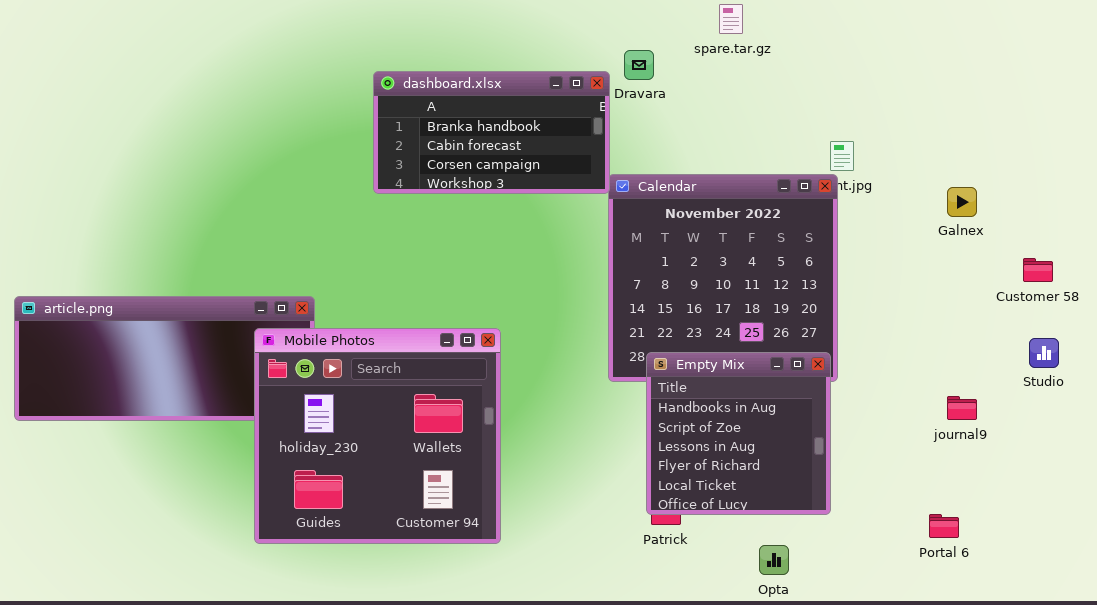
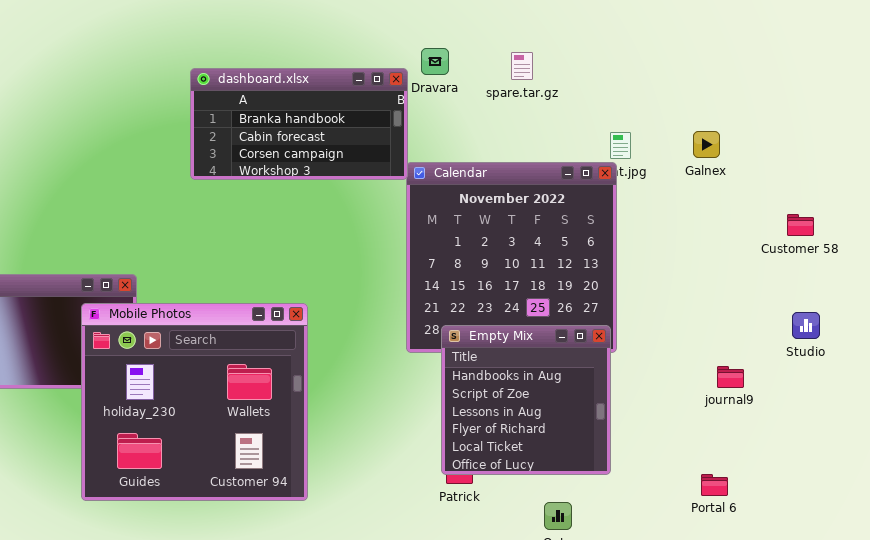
spare.tar.gz: [719,4,743,34] -> [511,52,533,80], moved
Galnex: [947,187,977,217] -> [693,131,720,158], moved
Customer 58: [1023,258,1053,282] -> [787,214,814,236], moved

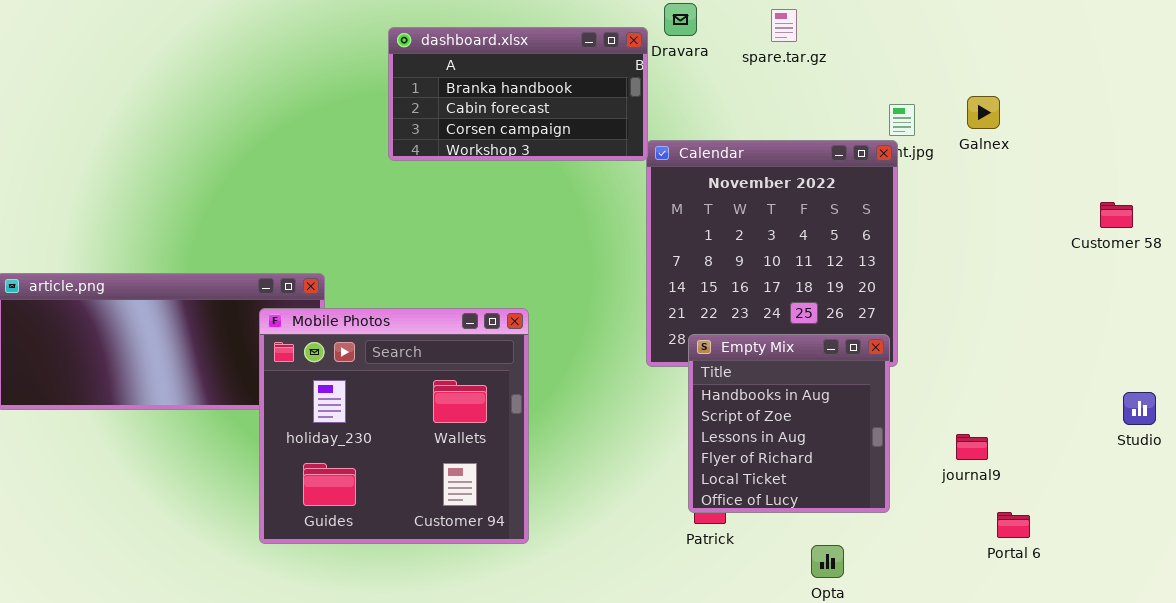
Galnex: [693,131,720,158] -> [967,96,1000,129], moved
Studio: [792,312,820,339] -> [1123,392,1156,425], moved
journal9: [717,366,744,388] -> [956,434,988,460], moved

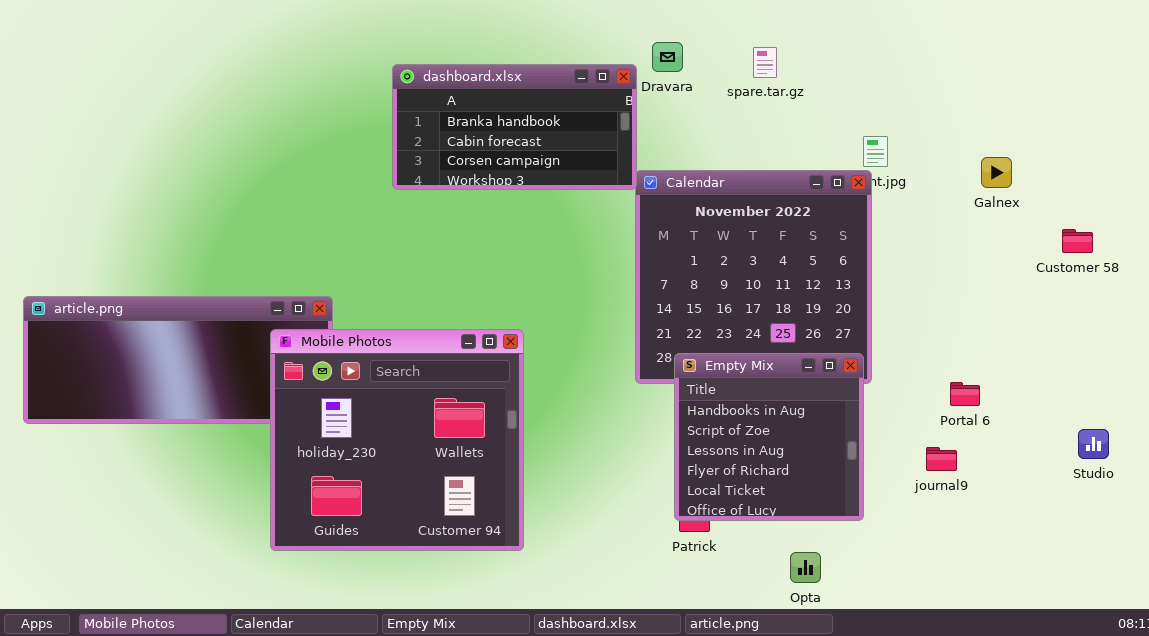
Galnex: [967,96,1000,129] -> [981,157,1012,188], moved
Studio: [1123,392,1156,425] -> [1078,429,1109,459], moved
Portal 6: [997,512,1030,538] -> [950,382,980,406], moved

